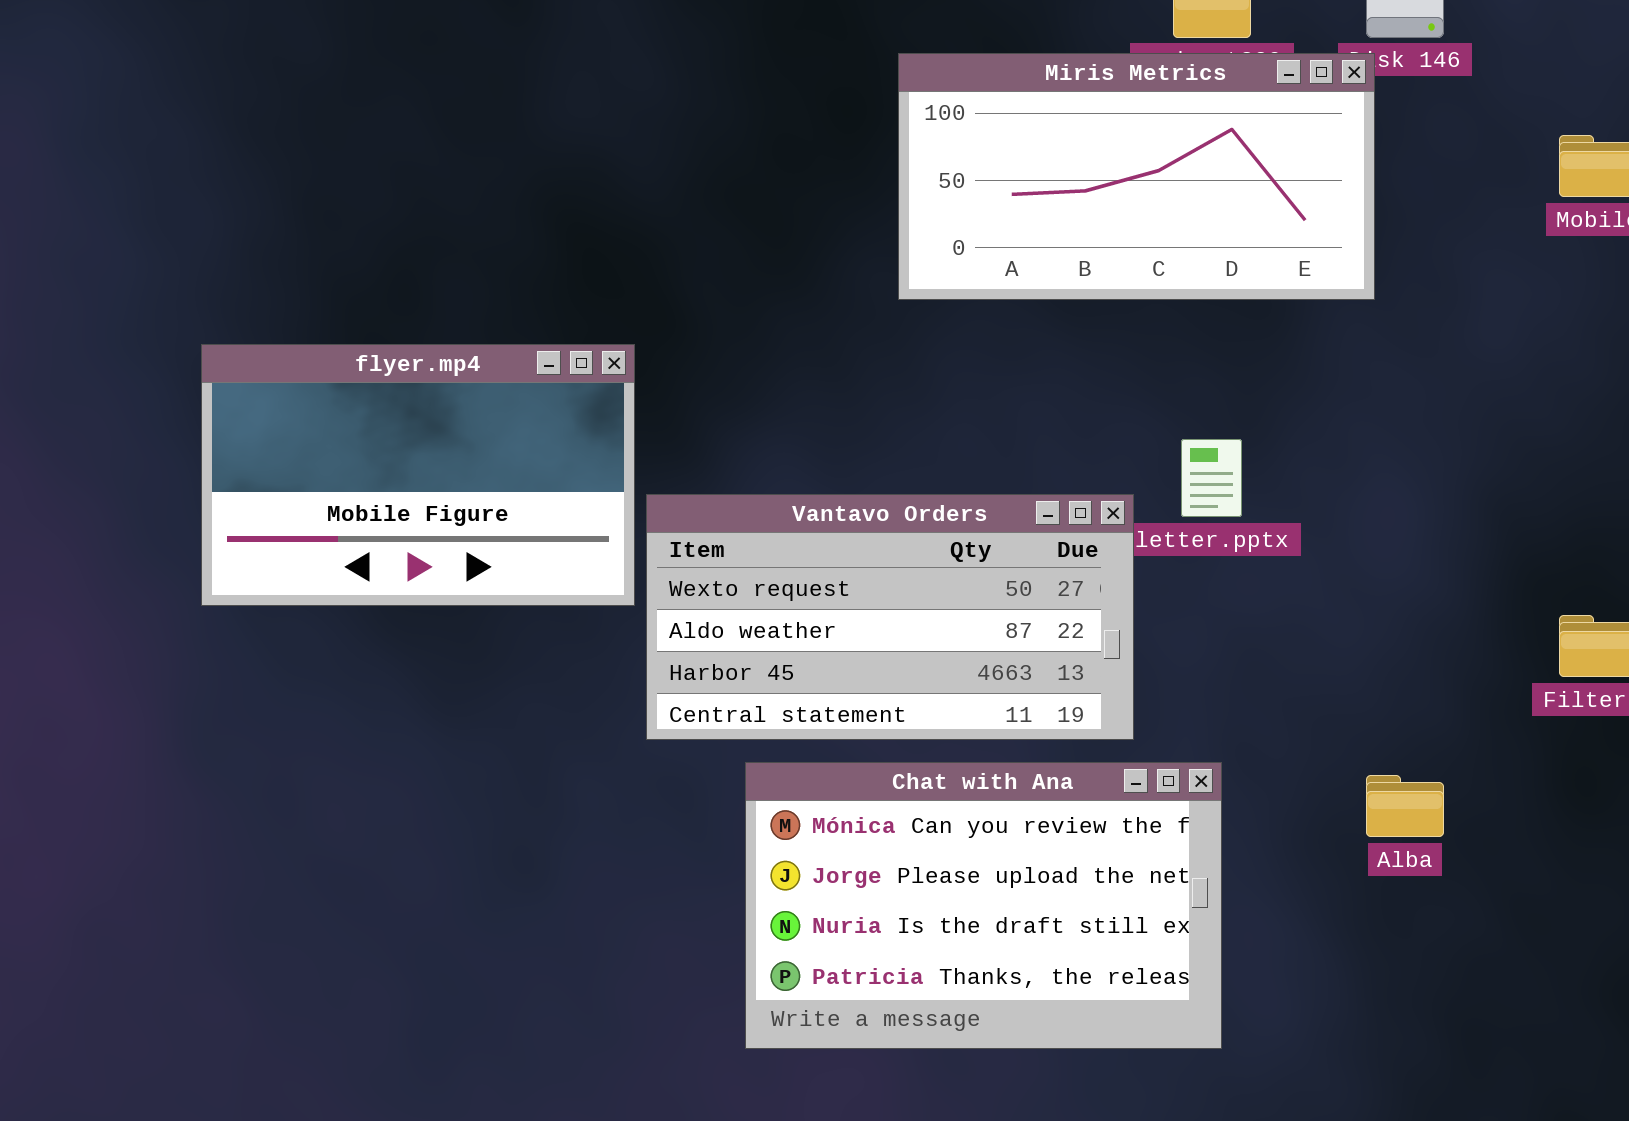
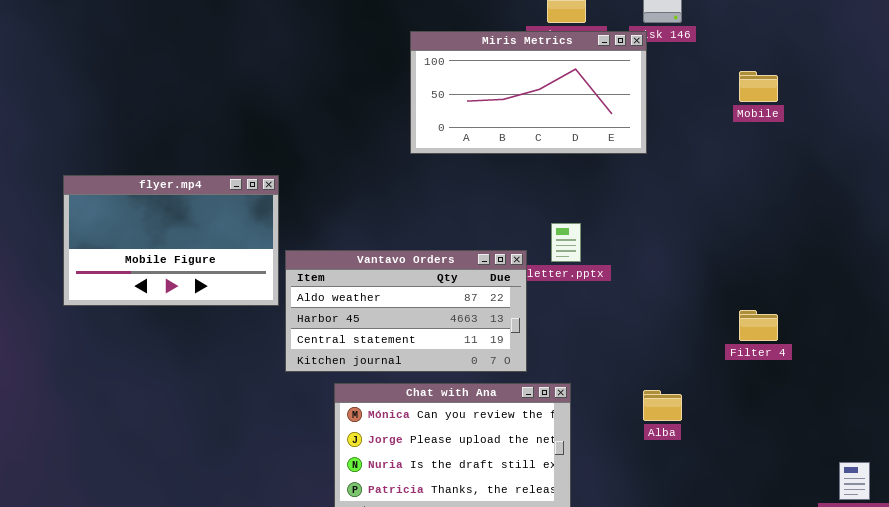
Vantavo Orders: [646,494,1134,740] -> [285,250,527,372], scrolled down 1 row

